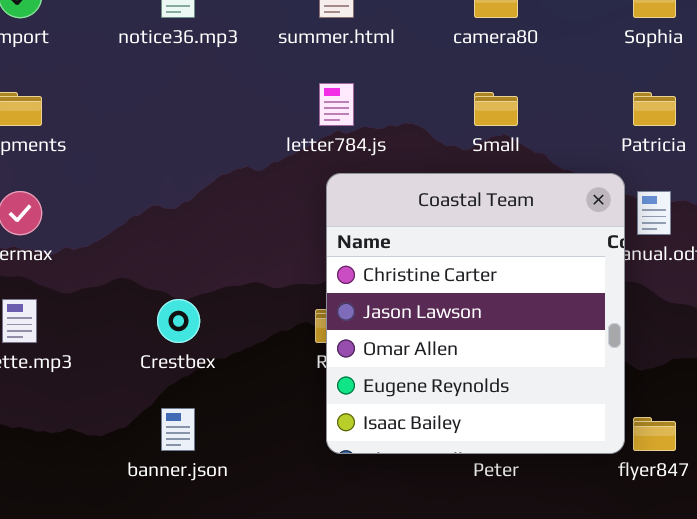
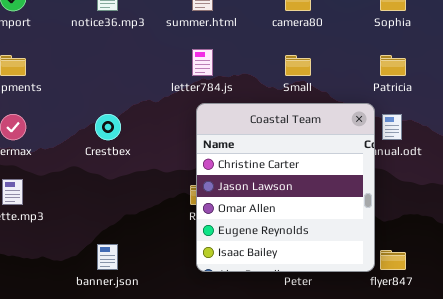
Crestbex: [157,299,200,343] -> [95,114,121,140], moved

